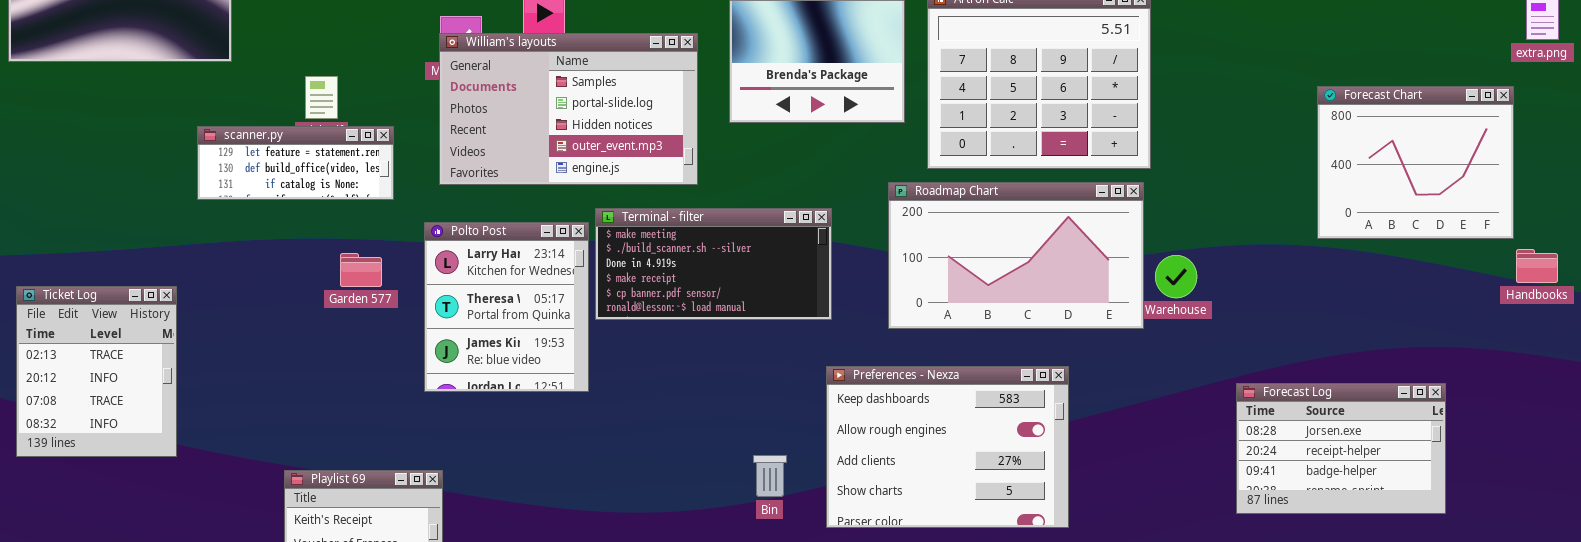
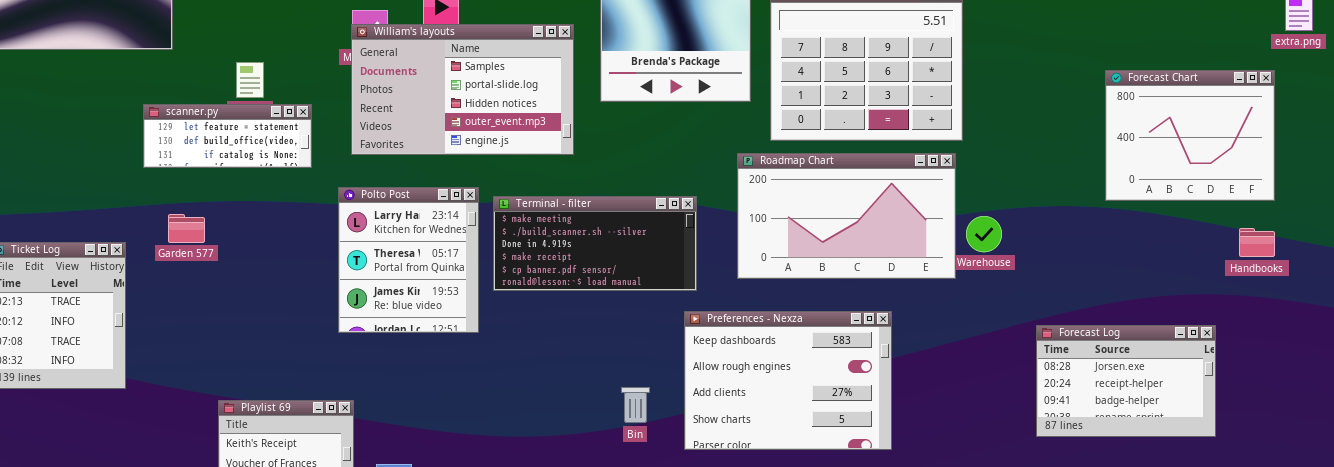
Terminal - filter: [595,208,832,320] -> [493,196,697,291], moved
Handbooks: [1516,249,1558,283] -> [1239,228,1275,257], moved
Garden 577: [340,253,382,287] -> [168,214,205,243], moved

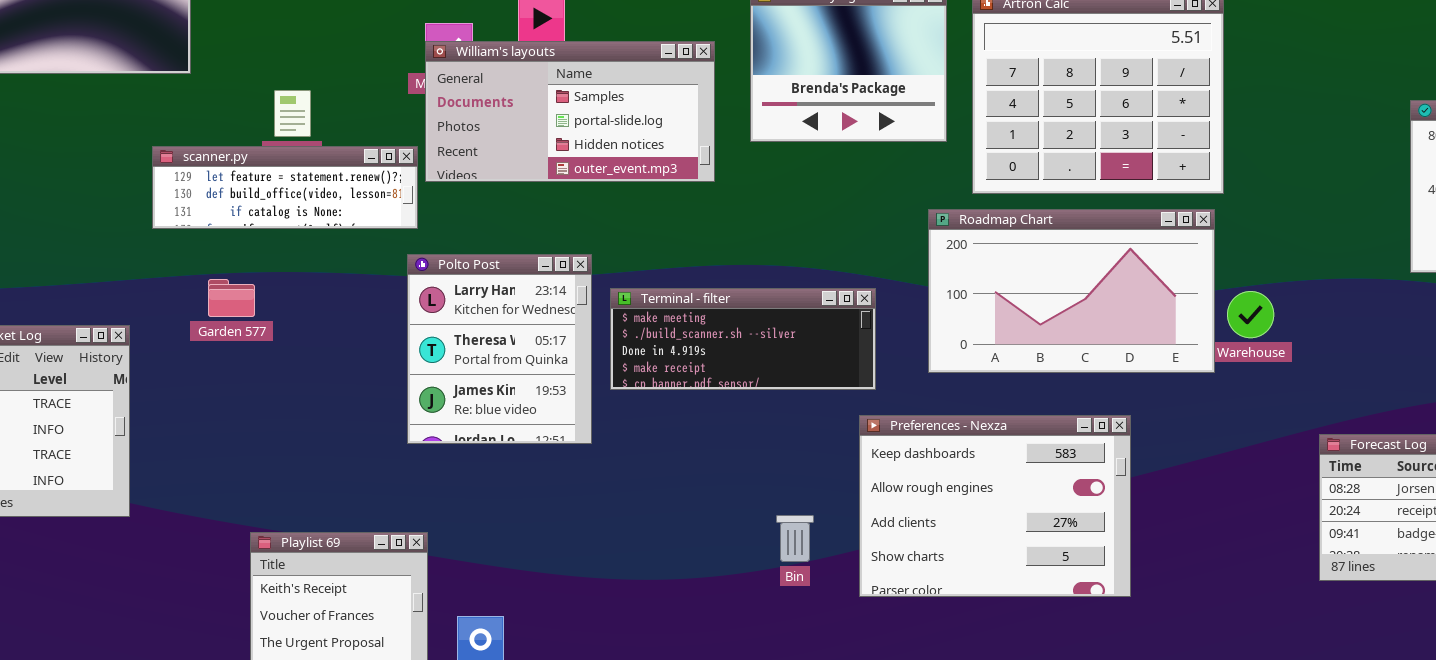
William's layouts: [351,24,574,155] -> [425,41,715,182], resized
scanner.py: [143,104,312,168] -> [152,146,418,229], resized
Terminal - filter: [493,196,697,291] -> [610,288,876,390], resized
Garden 577: [168,214,205,243] -> [208,279,255,317], moved

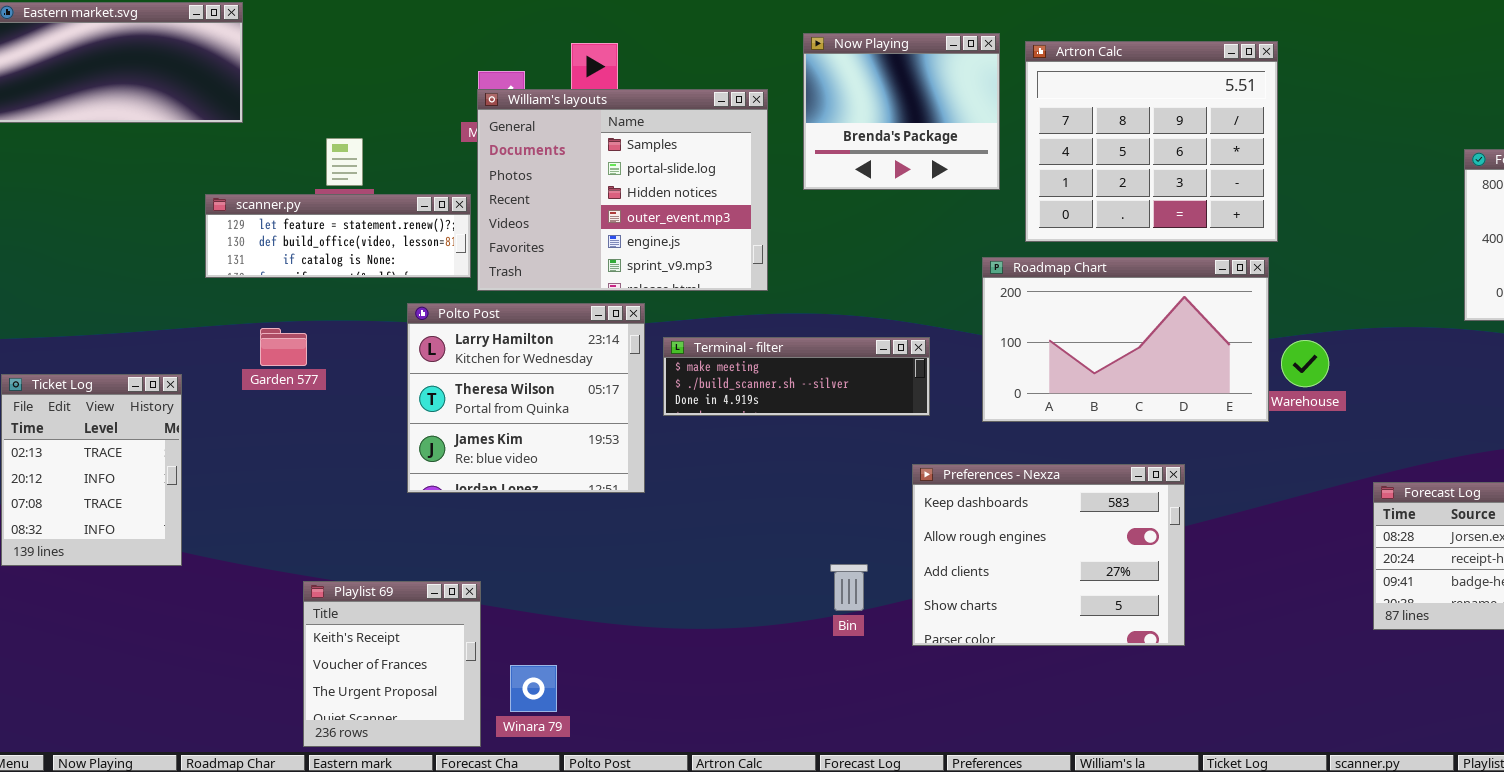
William's layouts: [425,41,715,182] -> [477,89,768,291], resized
Polto Post: [407,254,592,444] -> [407,303,645,493], resized
Terminal - filter: [610,288,876,390] -> [663,337,930,416], resized

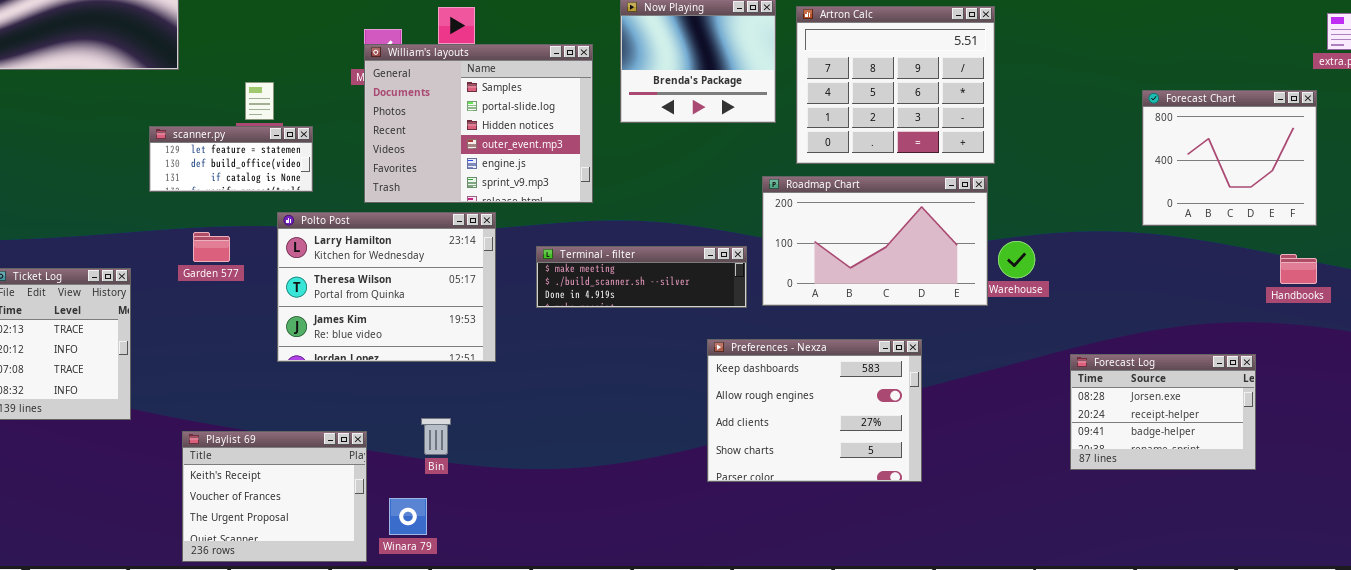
scanner.py: [205,194,471,278] -> [149,126,313,192], resized
Polto Post: [407,303,645,493] -> [277,212,496,362], resized
Terminal - filter: [663,337,930,416] -> [536,246,747,308], moved
Bin: [830,564,868,611] -> [421,418,451,455], moved
Playlist 69: [303,581,481,747] -> [182,431,367,562], resized

